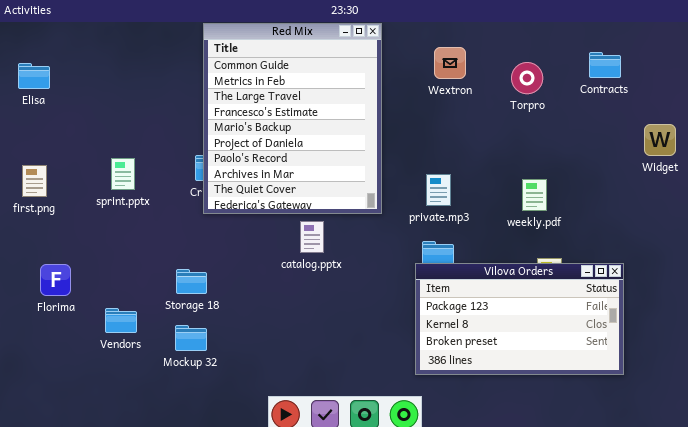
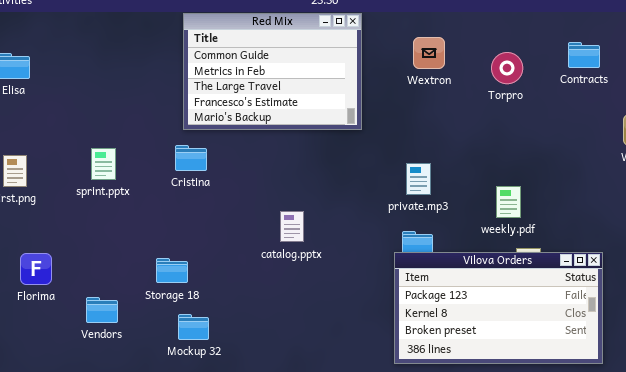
Red Mix: [203,23,382,214] -> [183,13,362,130], resized
weekly.pdf: [522,179,547,211] -> [496,186,521,218], moved
Mockup 32: [175,325,207,351] -> [178,314,209,340], moved

